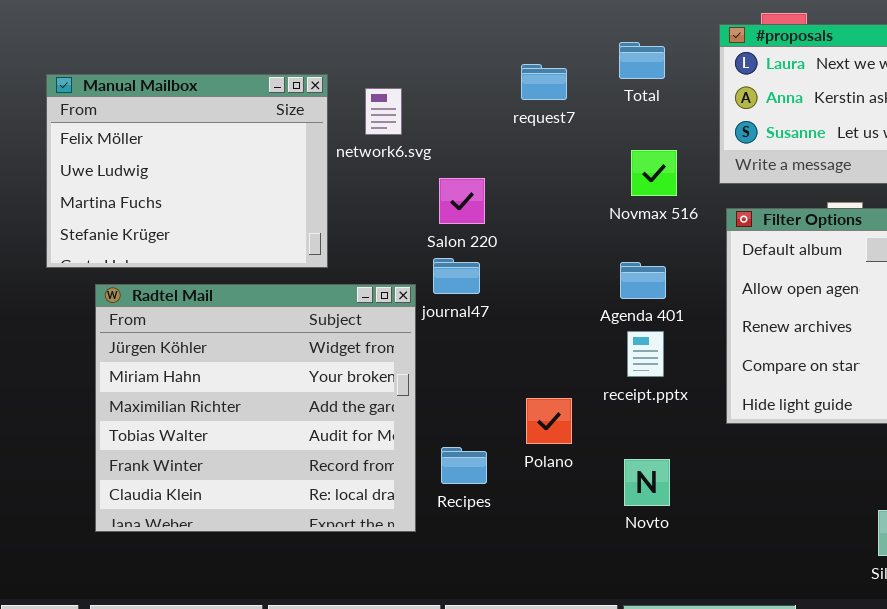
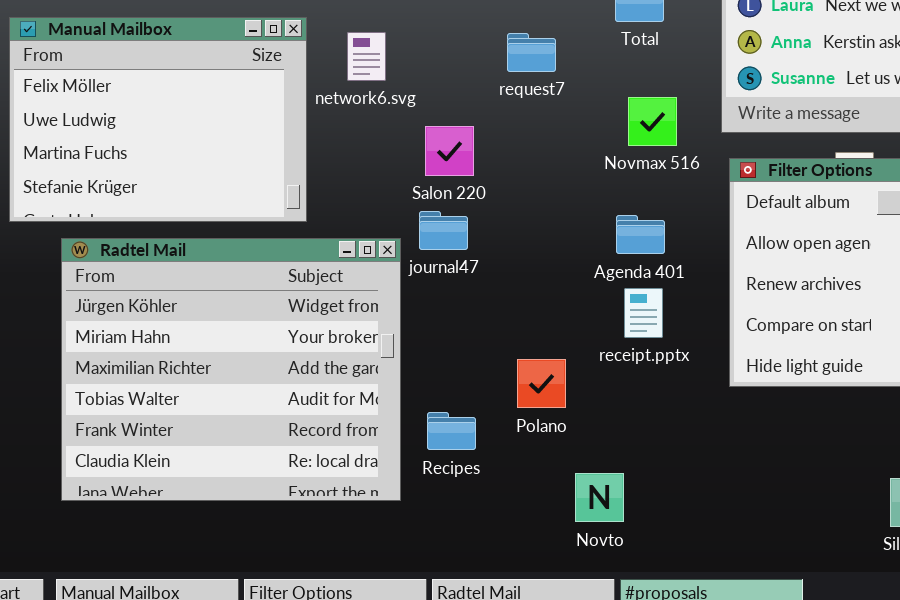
request7: [521,64,567,100] -> [507,33,556,72], moved
Novto: [624,459,670,506] -> [575,473,624,522], moved

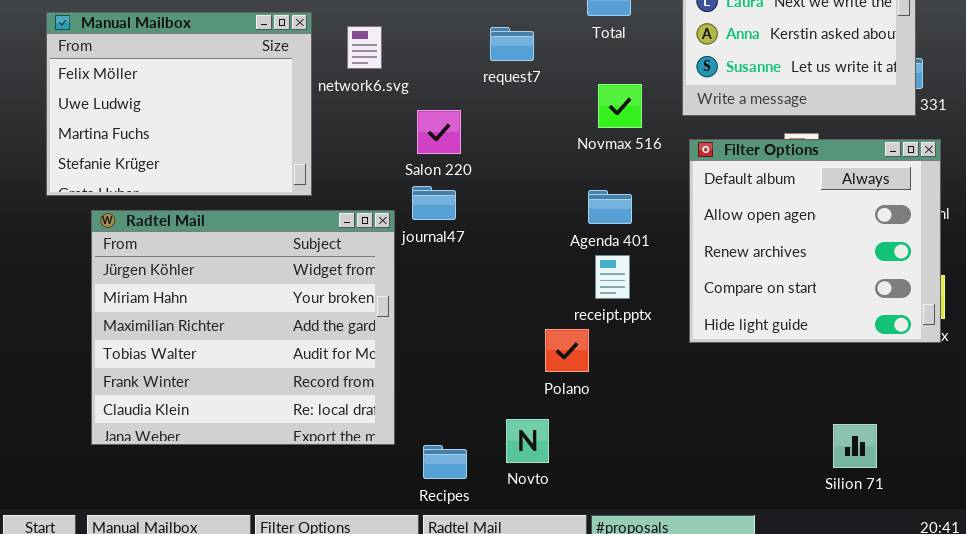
Polano: [517,359,566,408] -> [545,329,589,372], moved
Recipes: [427,412,476,450] -> [423,445,467,479], moved
Novto: [575,473,624,522] -> [506,419,549,463], moved

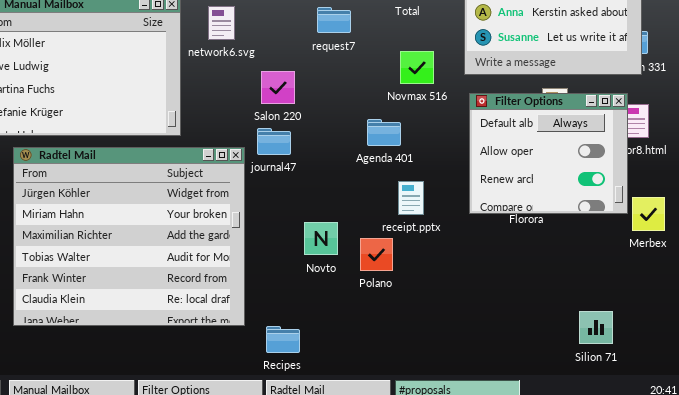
Filter Options: [689,139,941,343] -> [469,93,628,214], resized
Agenda 401: [588,190,632,224] -> [367,119,401,146], moved
Novto: [506,419,549,463] -> [304,222,338,255], moved

